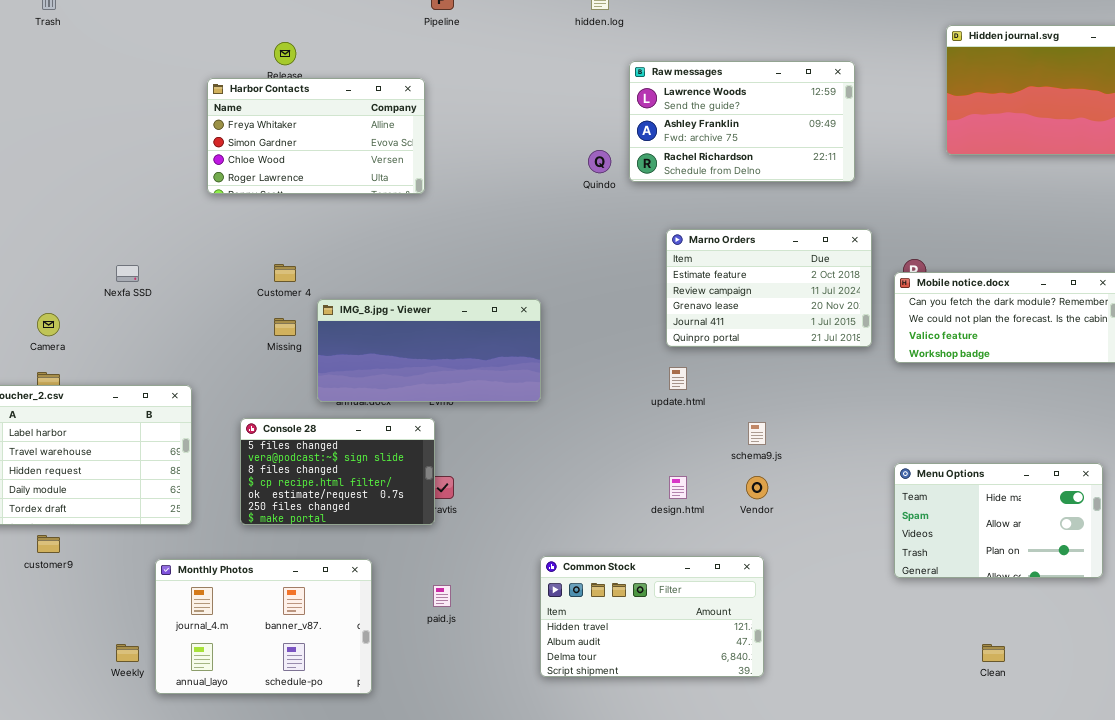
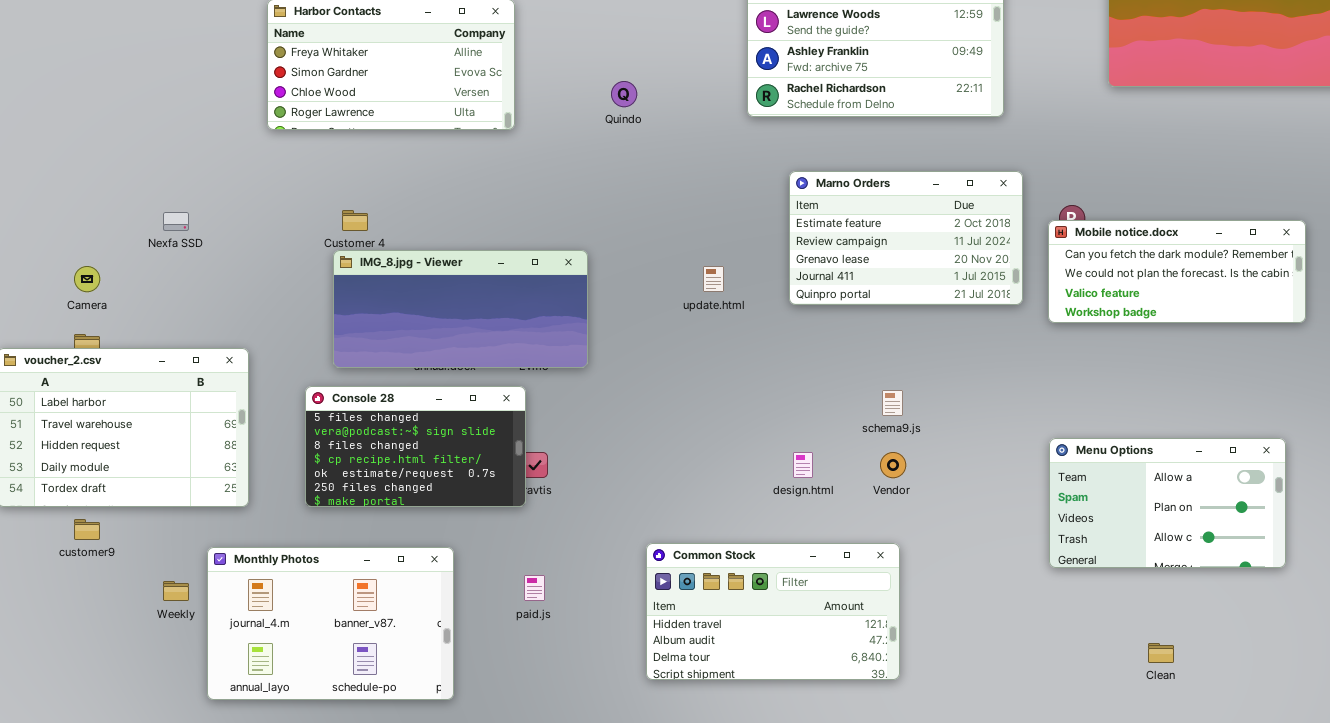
Quindo: [588,150,611,173] -> [611,81,637,107], moved
IMG_8.jpg - Viewer: [317,299,541,402] -> [333,250,588,368], moved
update.html: [669,367,687,390] -> [703,266,724,292], moved
Menu Options: [894,463,1103,578] -> [1049,438,1286,568], scrolled down 1 row
Weekly: [116,644,139,662] -> [163,581,189,601], moved

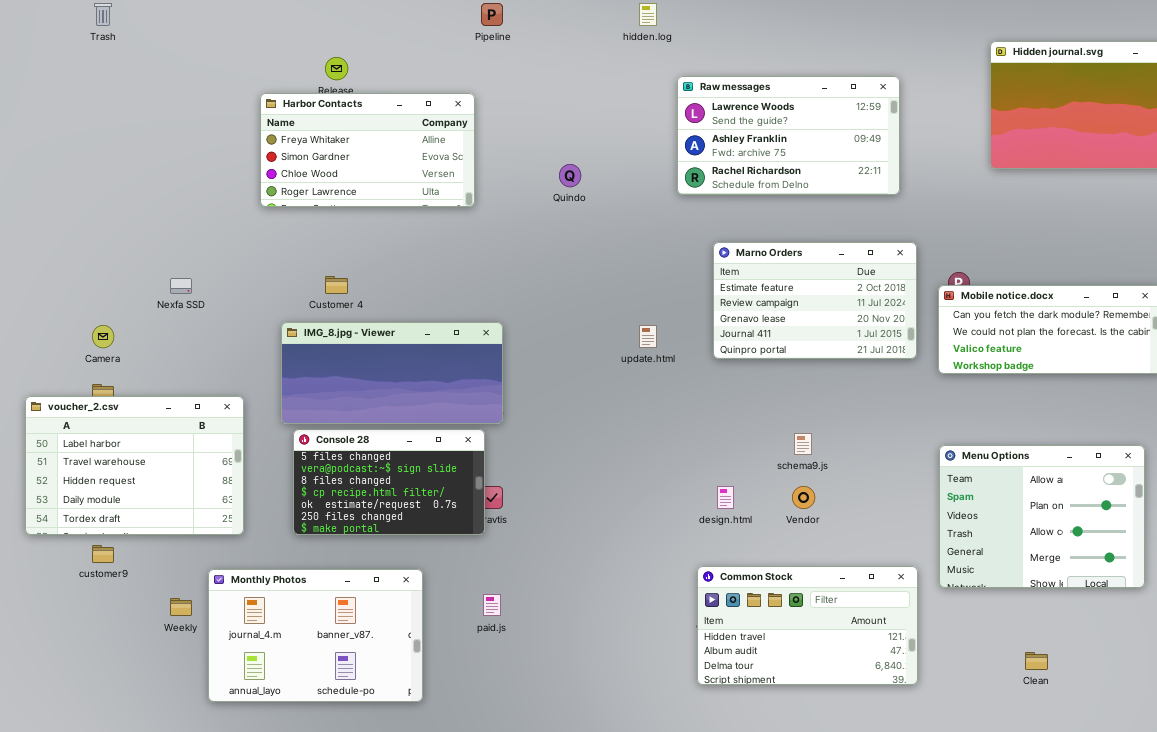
IMG_8.jpg - Viewer: [333,250,588,368] -> [281,322,503,424], moved
Menu Options: [1049,438,1286,568] -> [939,445,1145,588], resized
Common Stock: [646,543,900,680] -> [697,566,918,685], moved

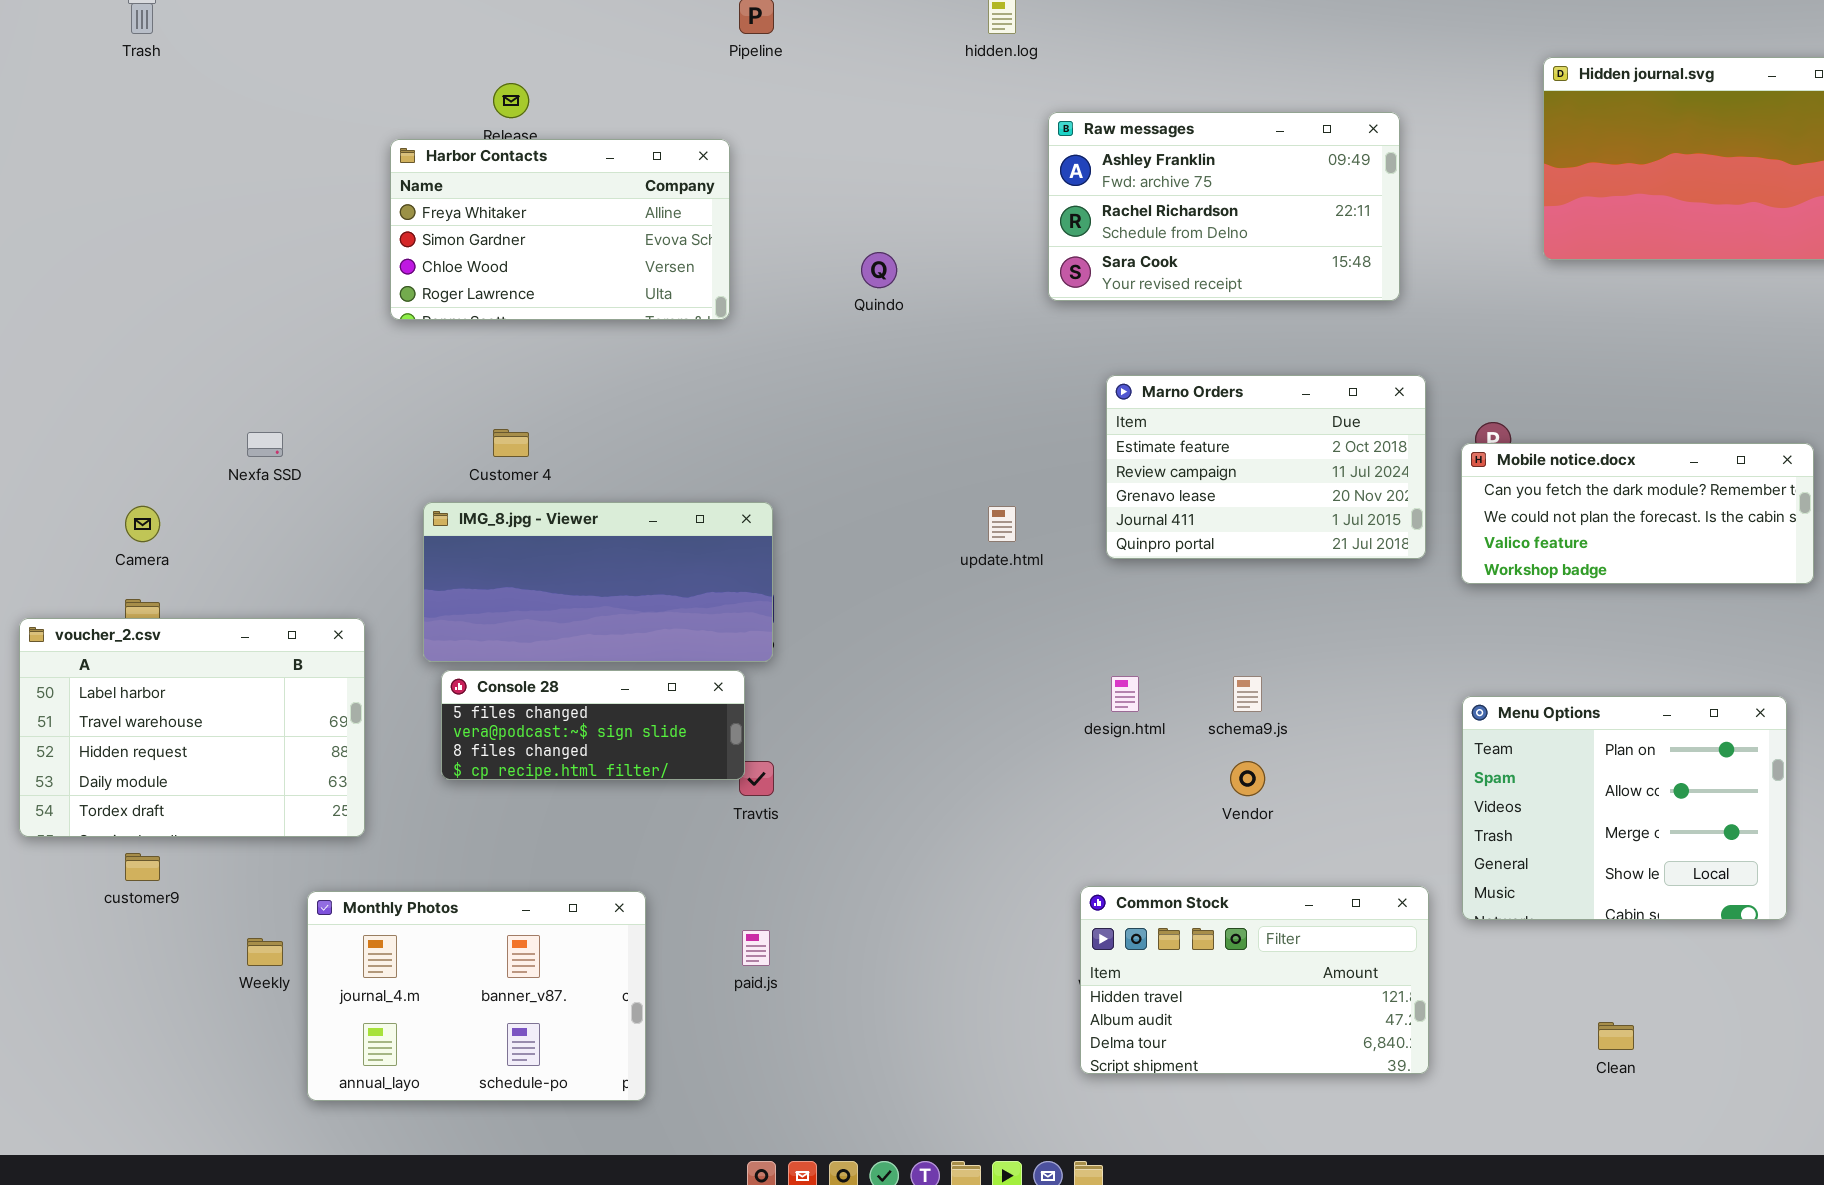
Raw messages: [677,76,900,195] -> [1048,112,1400,301], scrolled down 1 row
Console 28: [293,429,485,535] -> [441,670,745,780], resized
Menu Options: [939,445,1145,588] -> [1462,696,1787,920], scrolled down 1 row
design.html: [717,486,734,509] -> [1111,676,1139,712], moved

